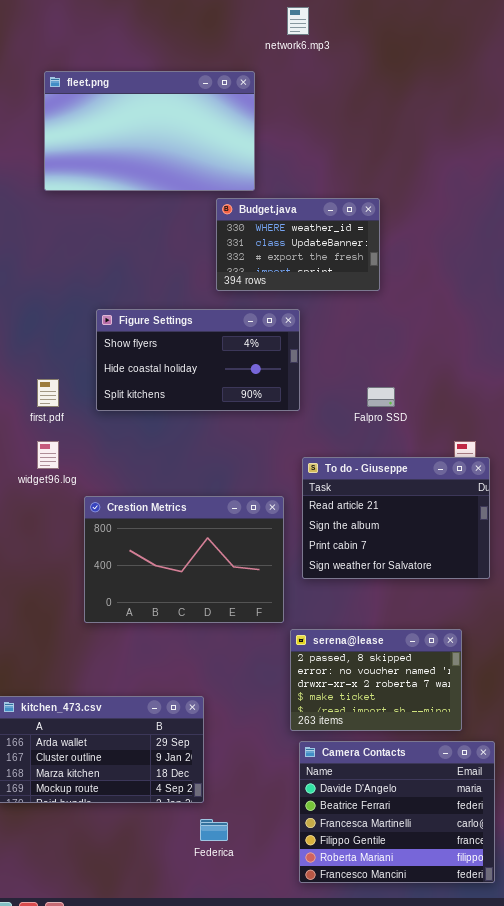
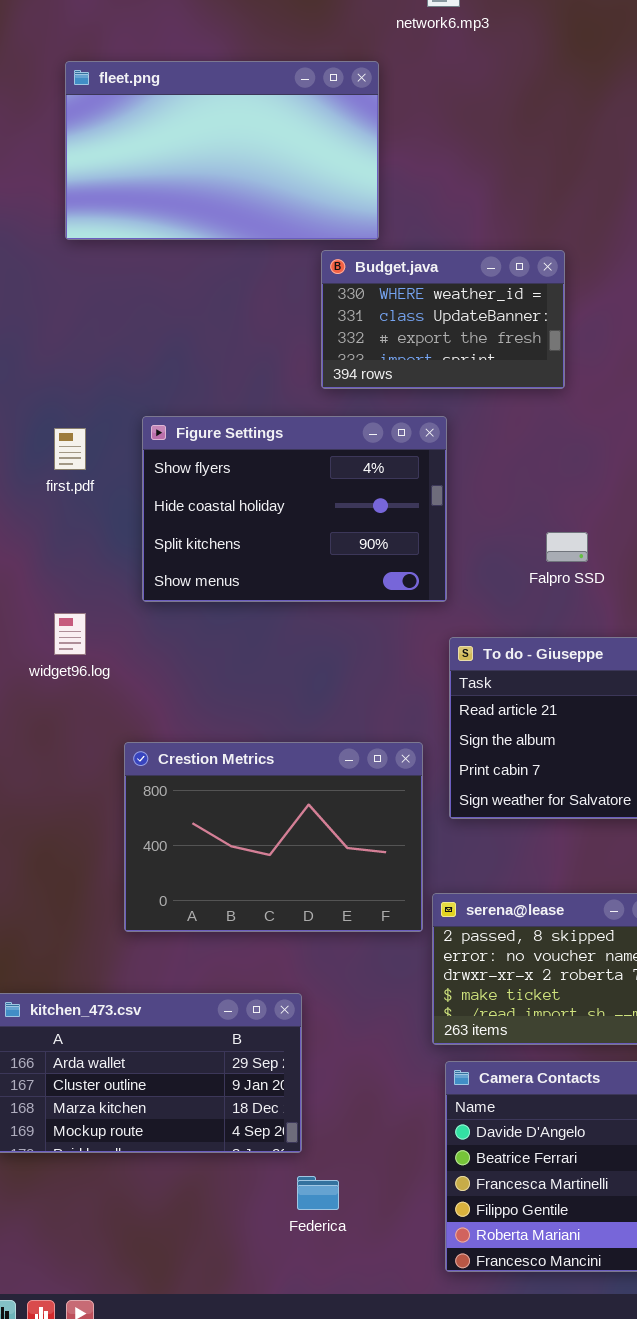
Figure Settings: [96,309,300,411] -> [142,416,447,602], resized
first.pdf: [37,379,59,407] -> [54,428,86,470], moved
Crestion Metrics: [84,496,284,623] -> [124,742,423,932], moved

